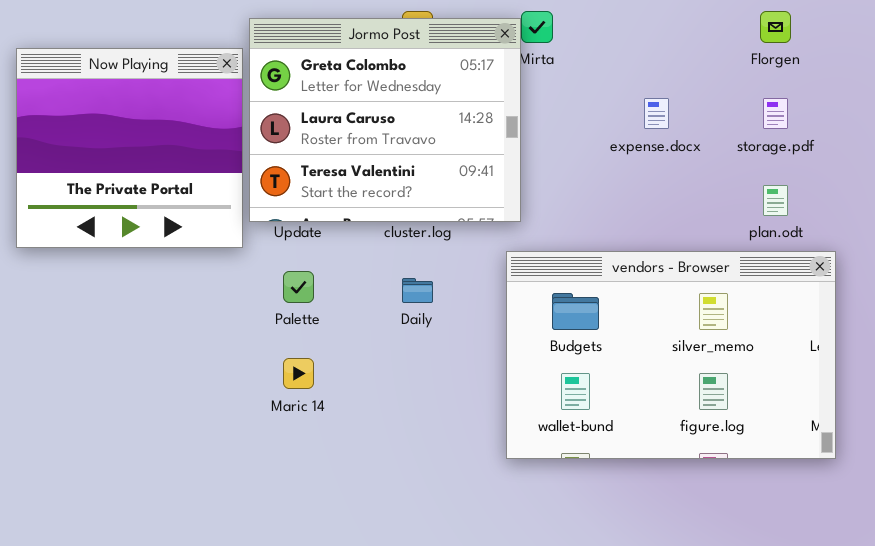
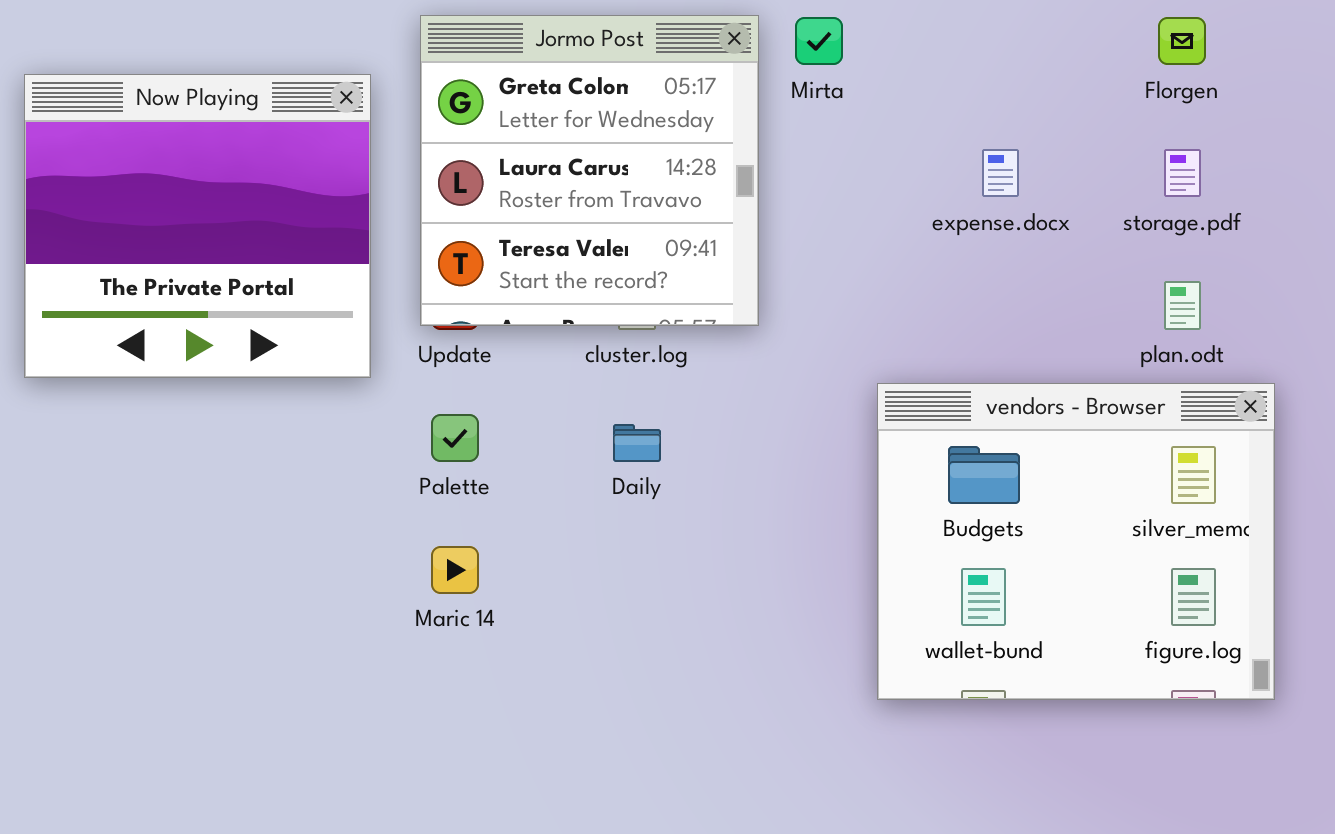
Jormo Post: [249,18,521,222] -> [420,15,759,326], moved, resized
vendors - Browser: [506,251,836,459] -> [877,383,1275,700], resized

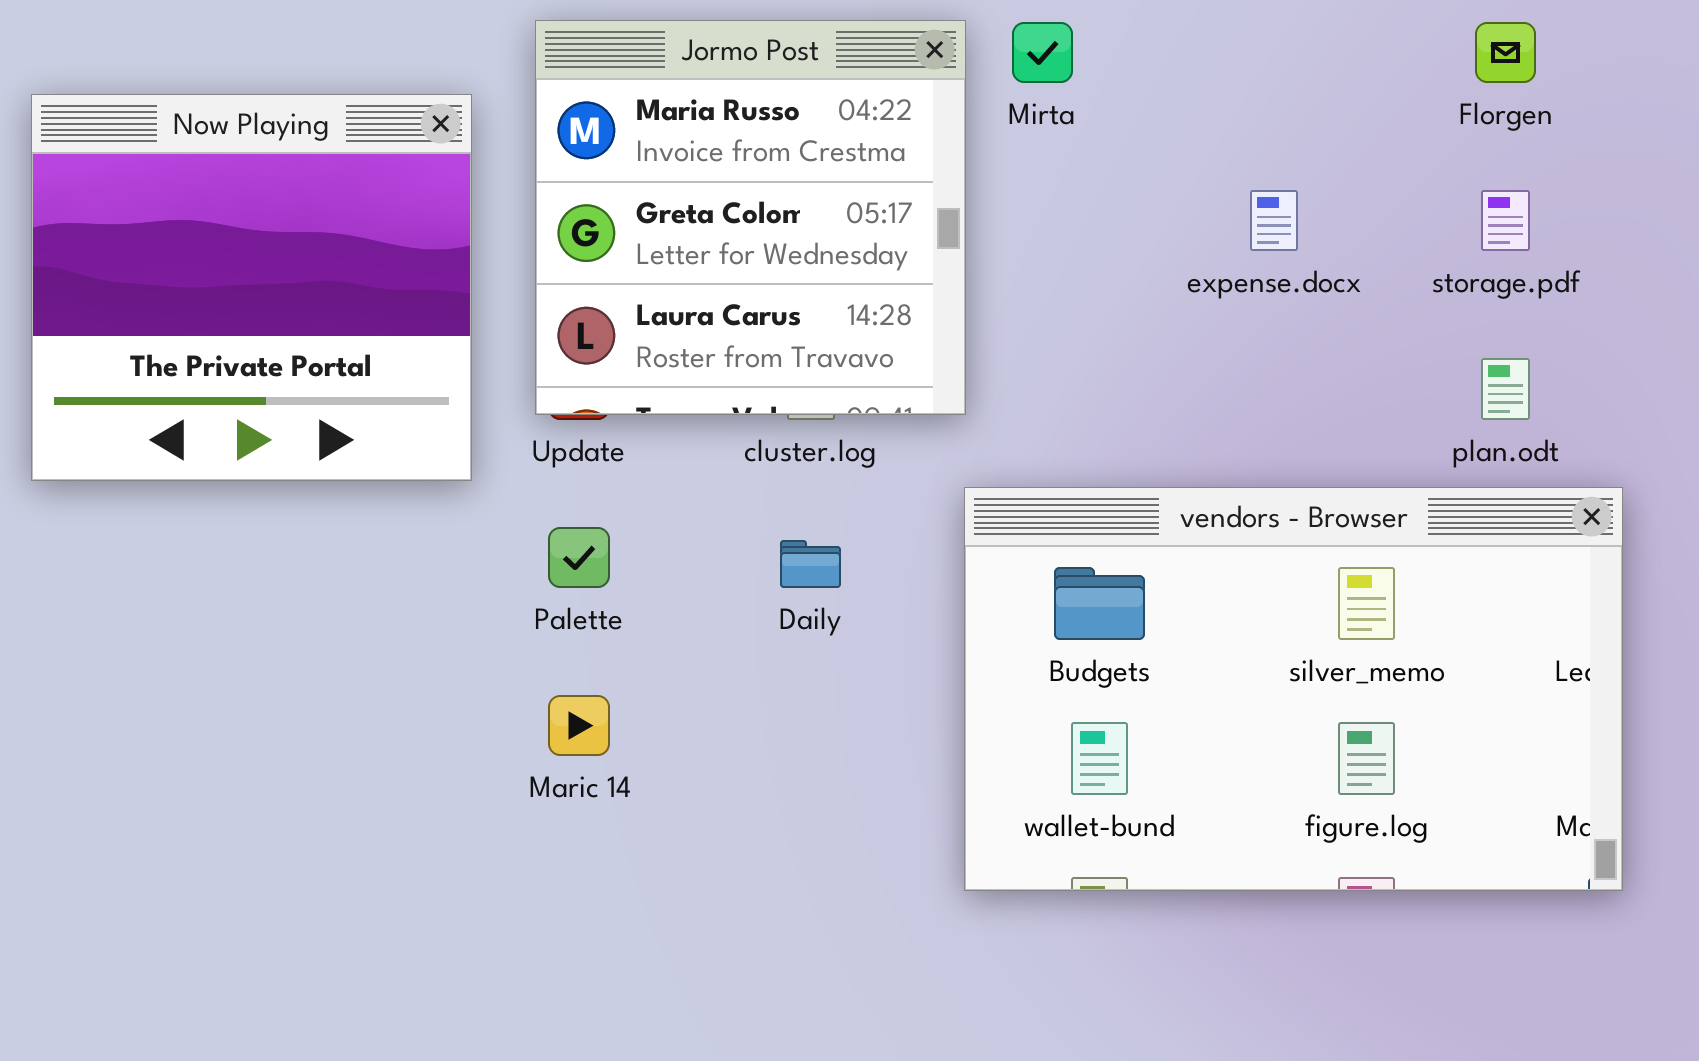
Jormo Post: [420,15,759,326] -> [535,20,966,415], scrolled up 1 row
vendors - Browser: [877,383,1275,700] -> [964,487,1623,891], resized

